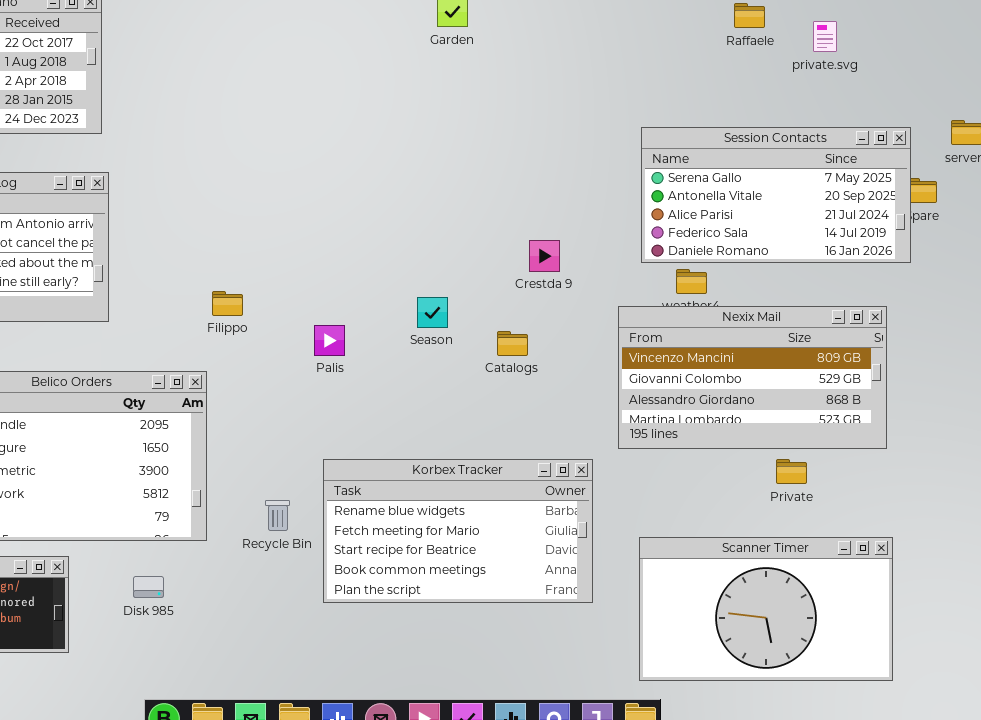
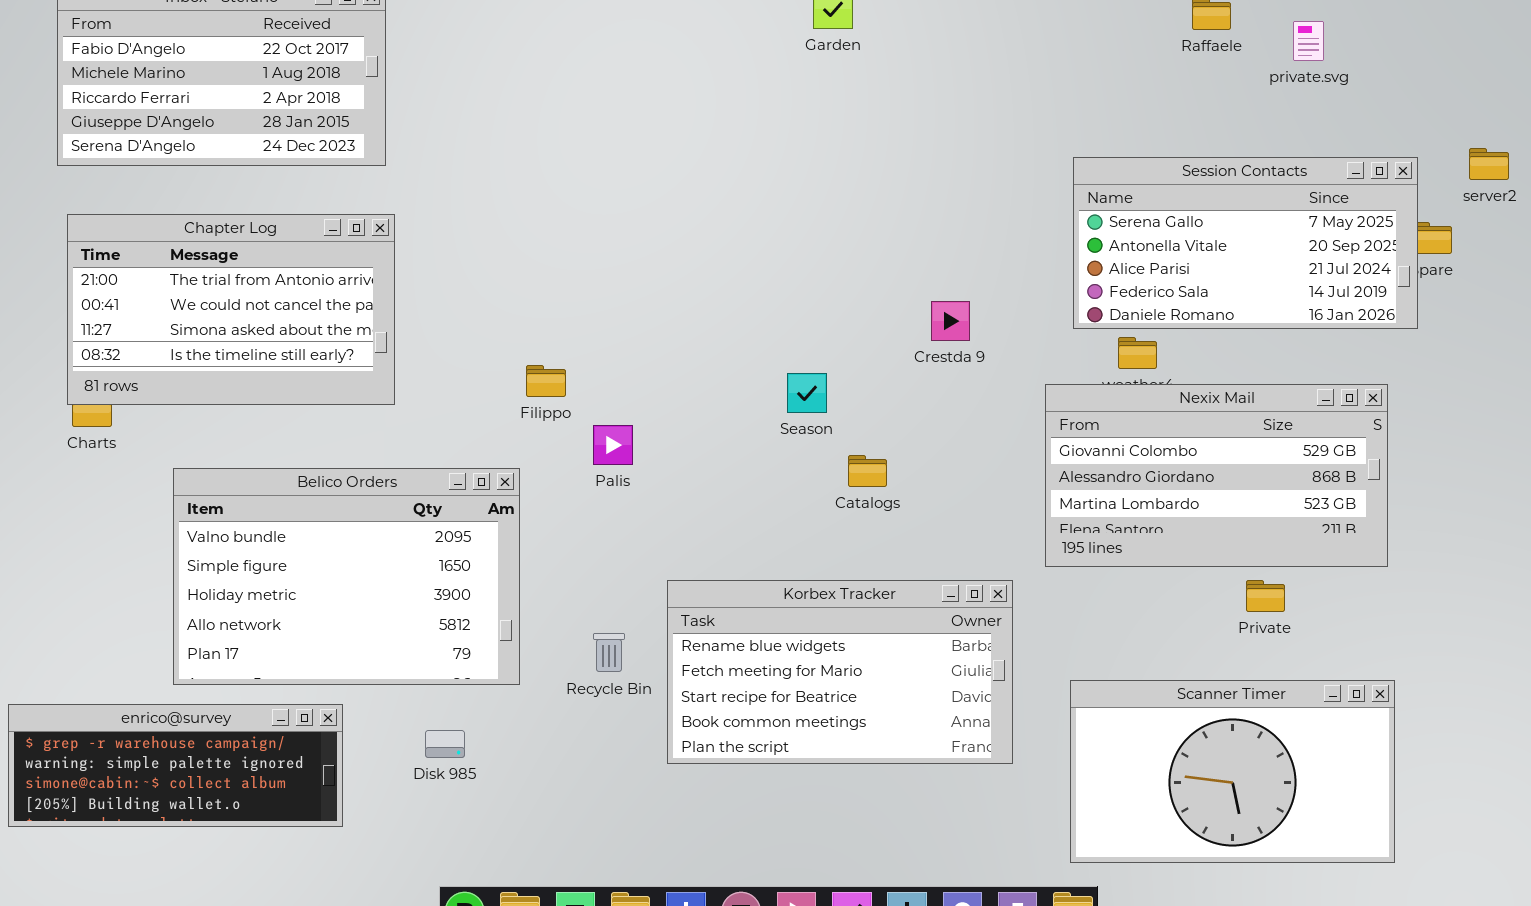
Nexix Mail: [618,306,887,449] -> [1045,384,1388,567], scrolled down 1 row
Palis: [314,325,345,356] -> [593,425,633,465], moved
Catalogs: [497,331,528,356] -> [848,455,887,487], moved

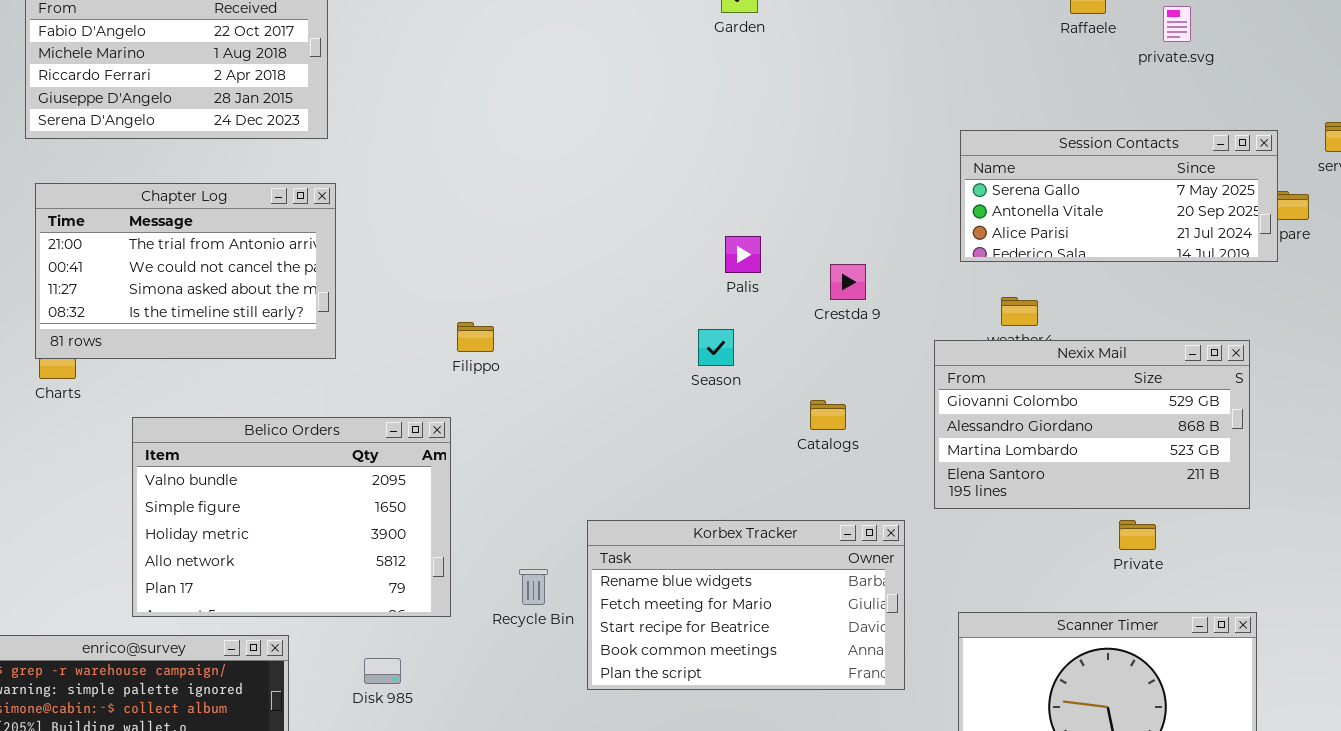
Session Contacts: [1073,157,1418,329] -> [960,130,1278,262], resized
Palis: [593,425,633,465] -> [725,236,761,273], moved
Catalogs: [848,455,887,487] -> [810,400,846,430], moved

